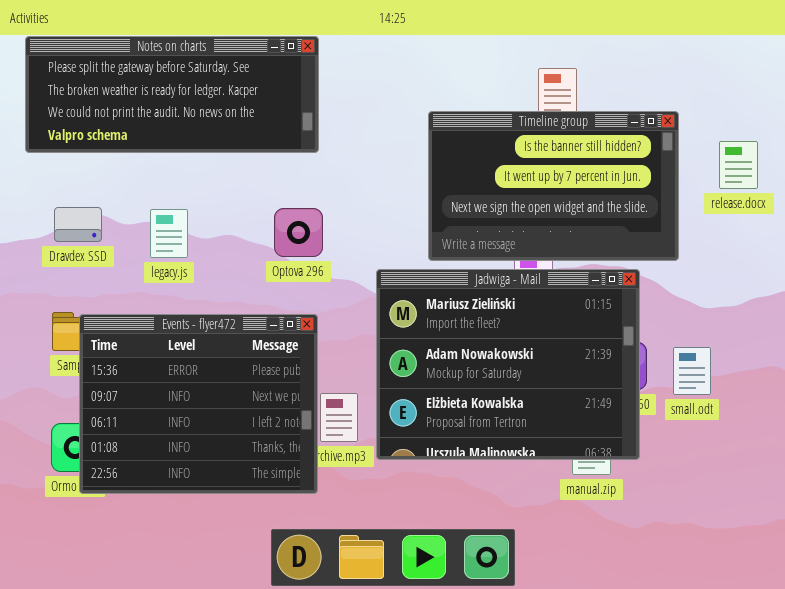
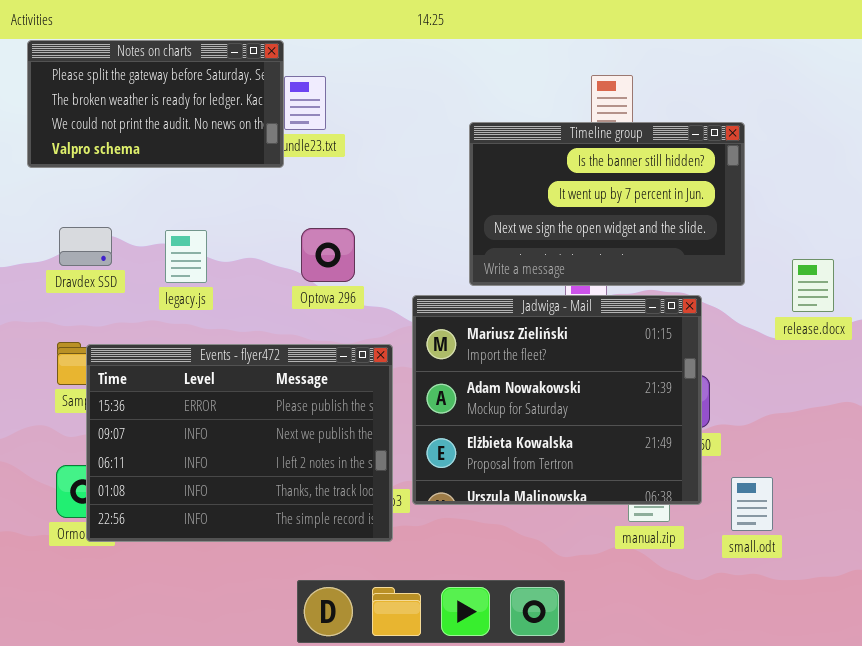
Notes on charts: [25,36,319,153] -> [27,40,284,168], resized
release.docx: [719,141,758,189] -> [792,259,834,312], moved
Events - flyer472: [79,314,318,494] -> [86,344,393,542], resized
small.odt: [673,347,711,395] -> [731,477,773,531], moved

